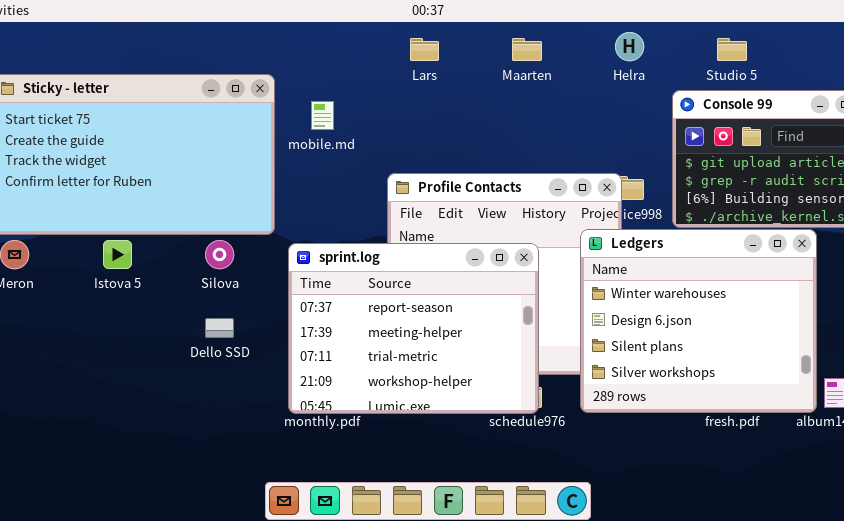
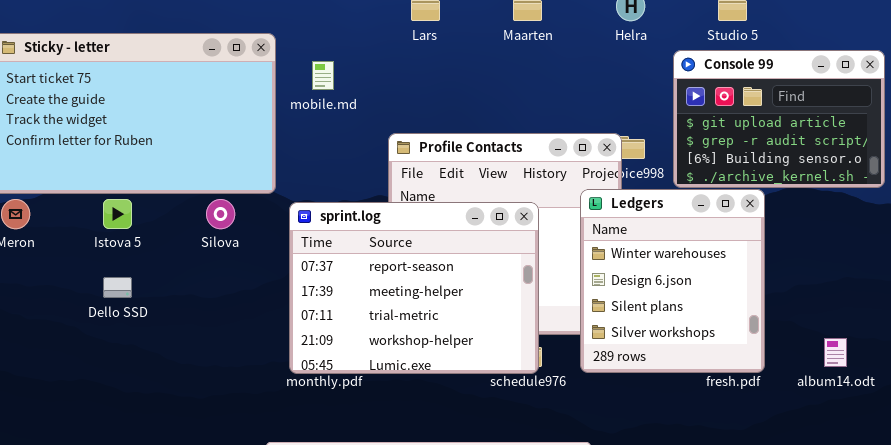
Ledgers: [580,229,817,413] -> [580,189,765,373], resized
Dello SSD: [205,318,234,338] -> [103,277,132,298], moved

